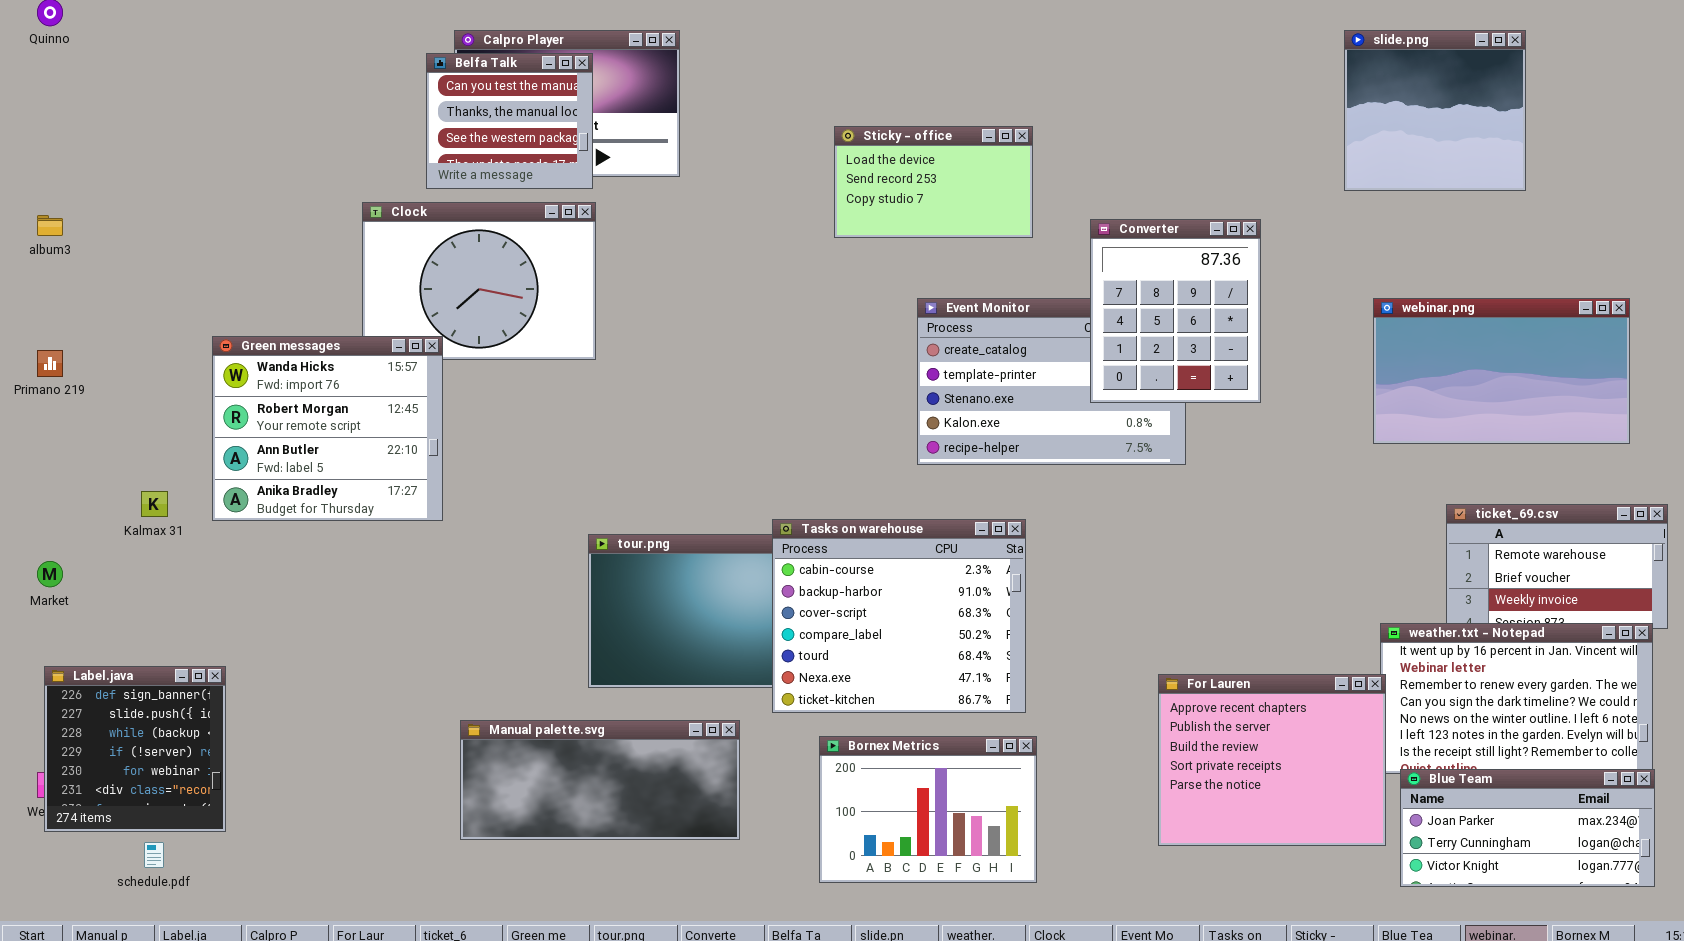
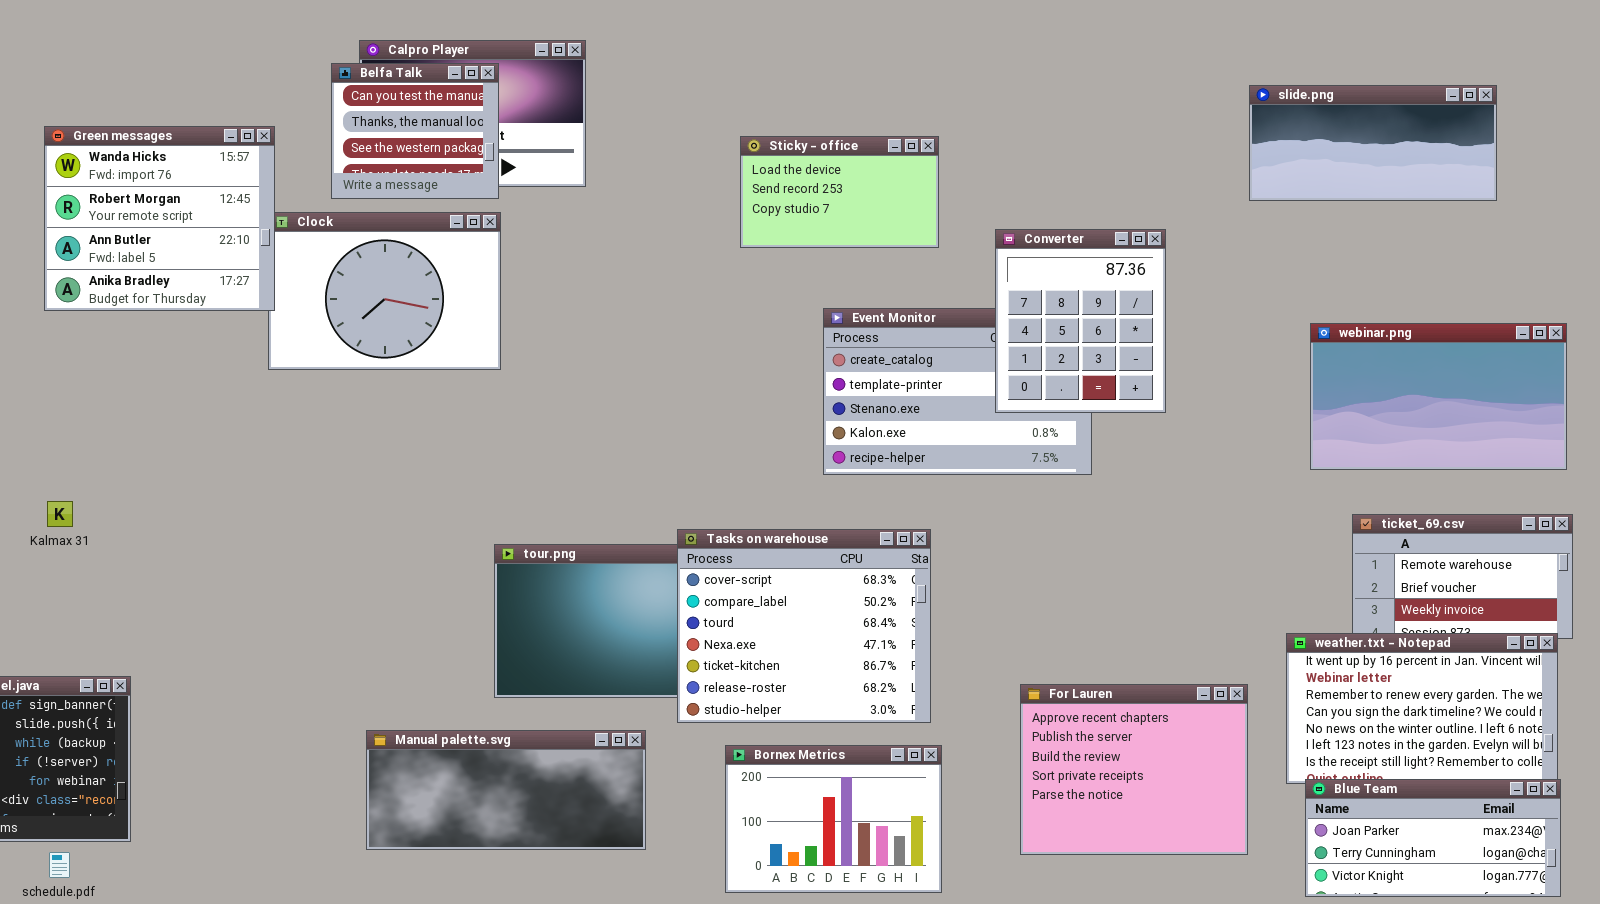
slide.png: [1344,30,1526,191] -> [1249,85,1497,201], resized
webinar.png: [1373,298,1630,444] -> [1310,323,1567,470], moved
Green messages: [212,336,443,521] -> [44,126,275,311], moved
Tasks on warehouse: [772,519,1026,713] -> [677,529,931,723], scrolled down 2 rows
For Lauren: [1158,674,1386,846] -> [1020,684,1248,855], moved

